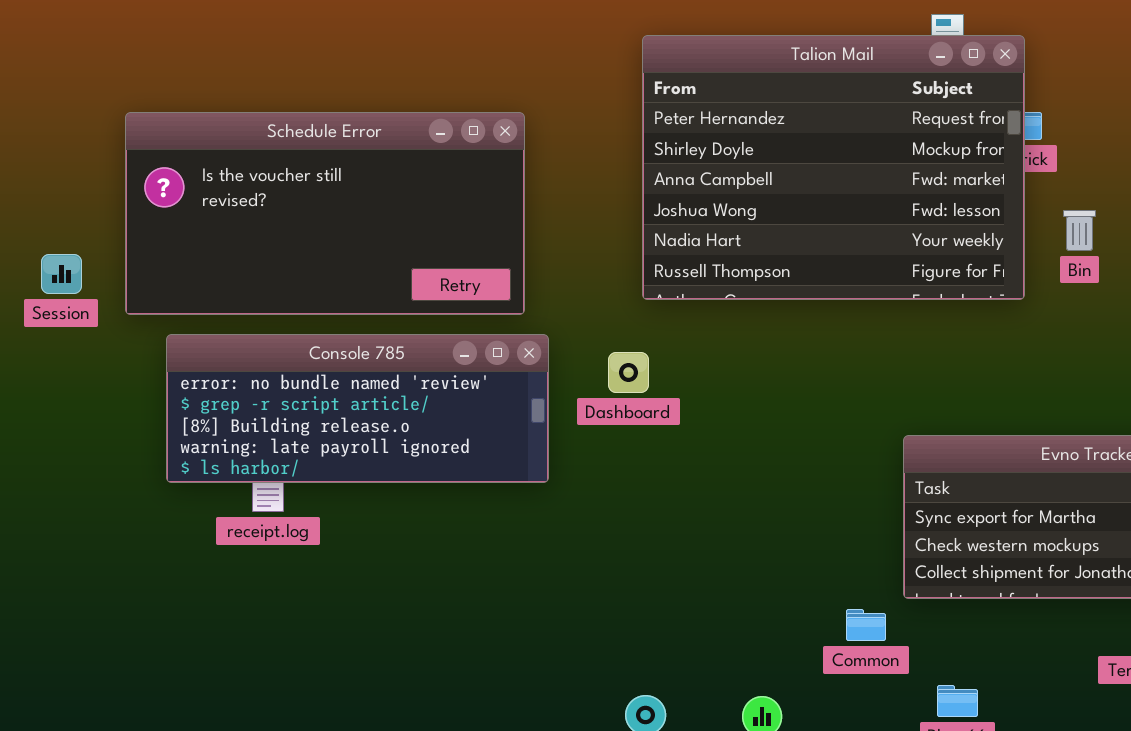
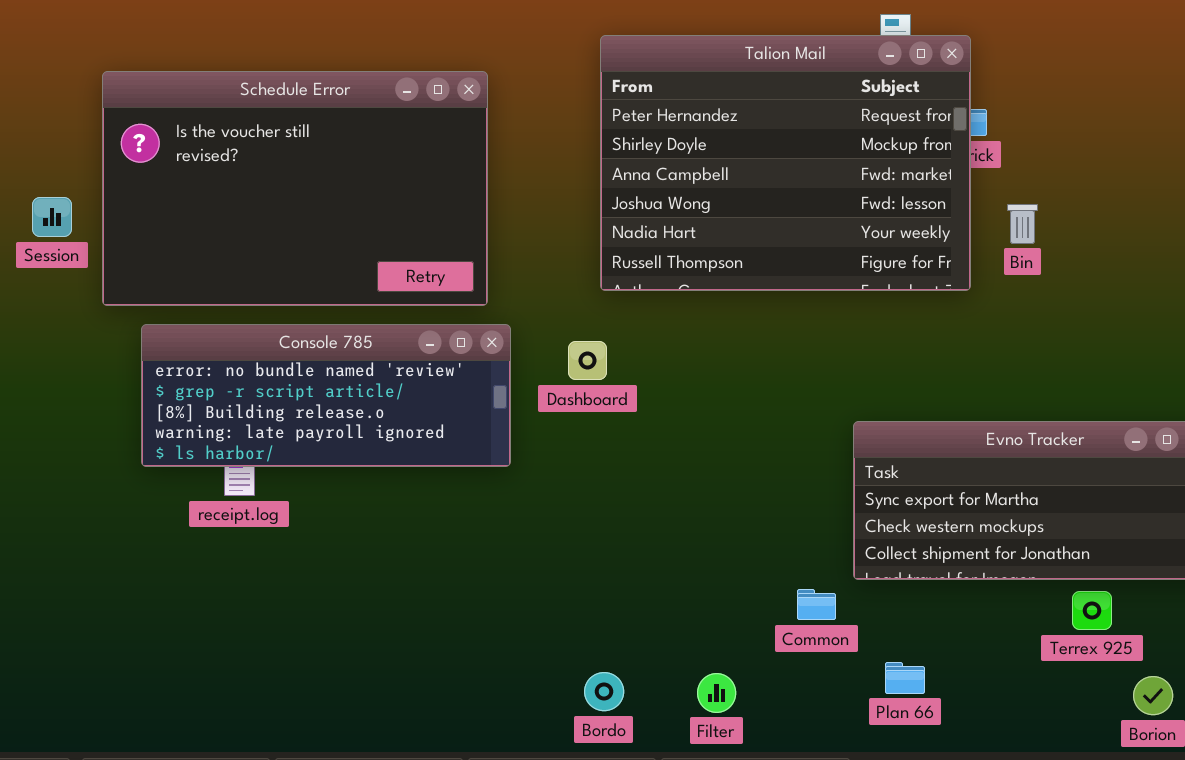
Schedule Error: [125,112,525,315] -> [102,71,488,306], resized
Session: [41,254,82,294] -> [32,197,72,237], moved

